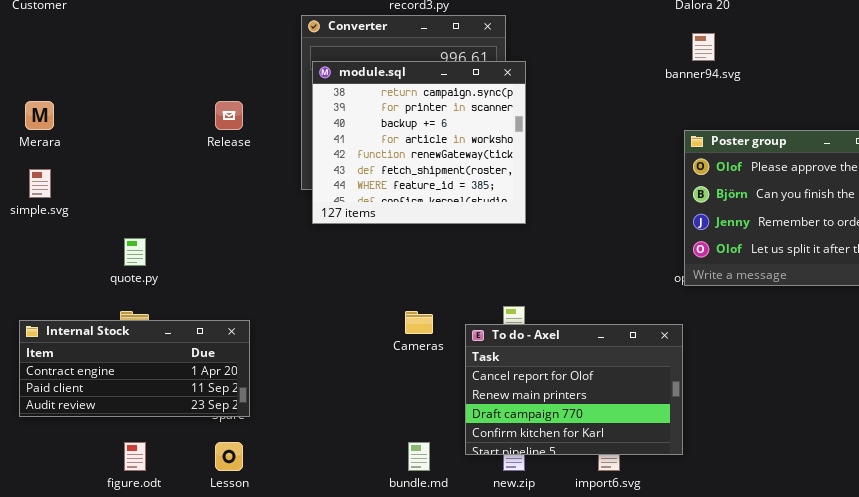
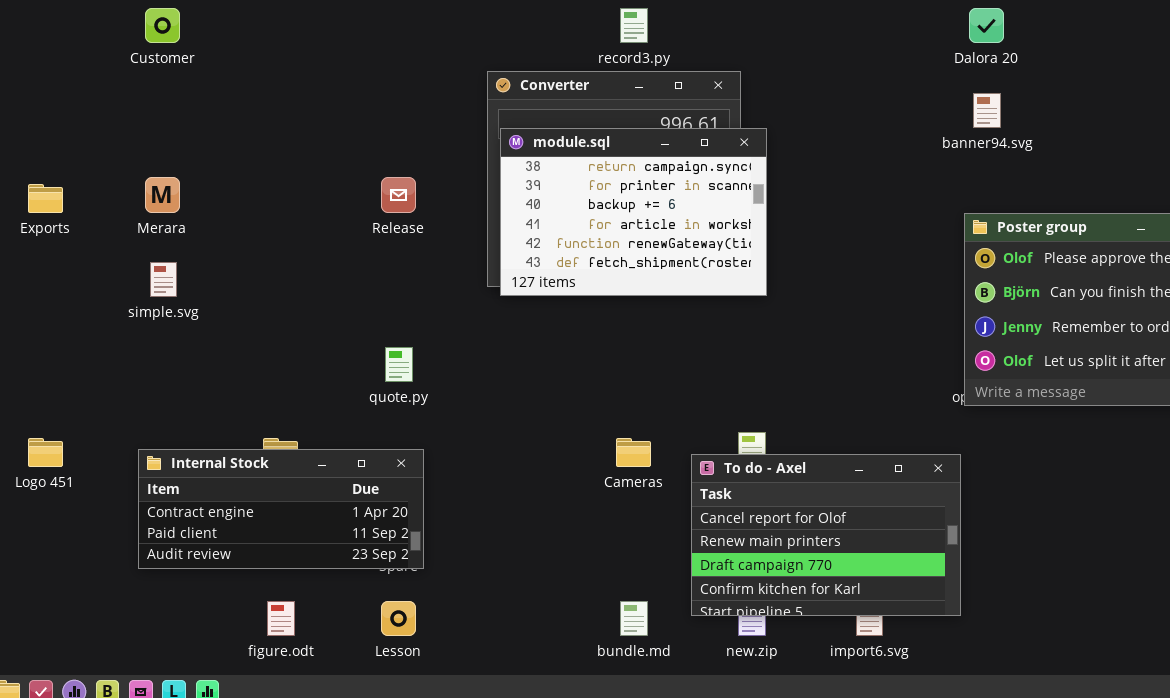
module.sql: [312,61,526,224] -> [500,128,767,296], resized
quote.py: [124,238,146,266] -> [385,347,413,382], moved

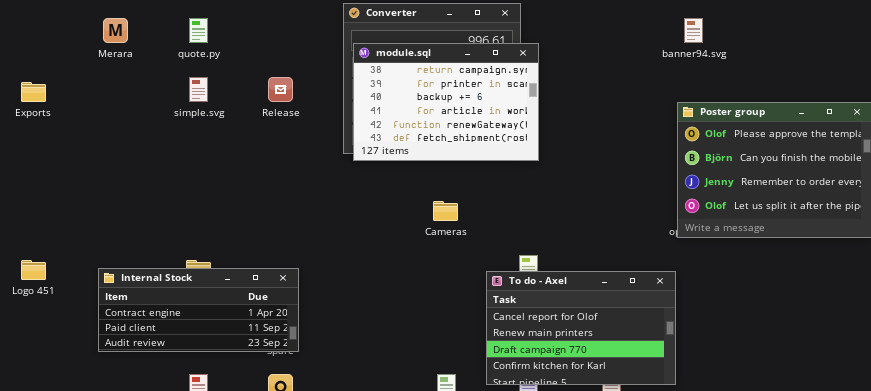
Merara: [145,177,180,213] -> [103,18,128,43], moved
simple.svg: [150,262,177,297] -> [189,77,208,102], moved
quote.py: [385,347,413,382] -> [189,18,208,43], moved
Cameras: [616,438,651,467] -> [433,201,458,221], moved

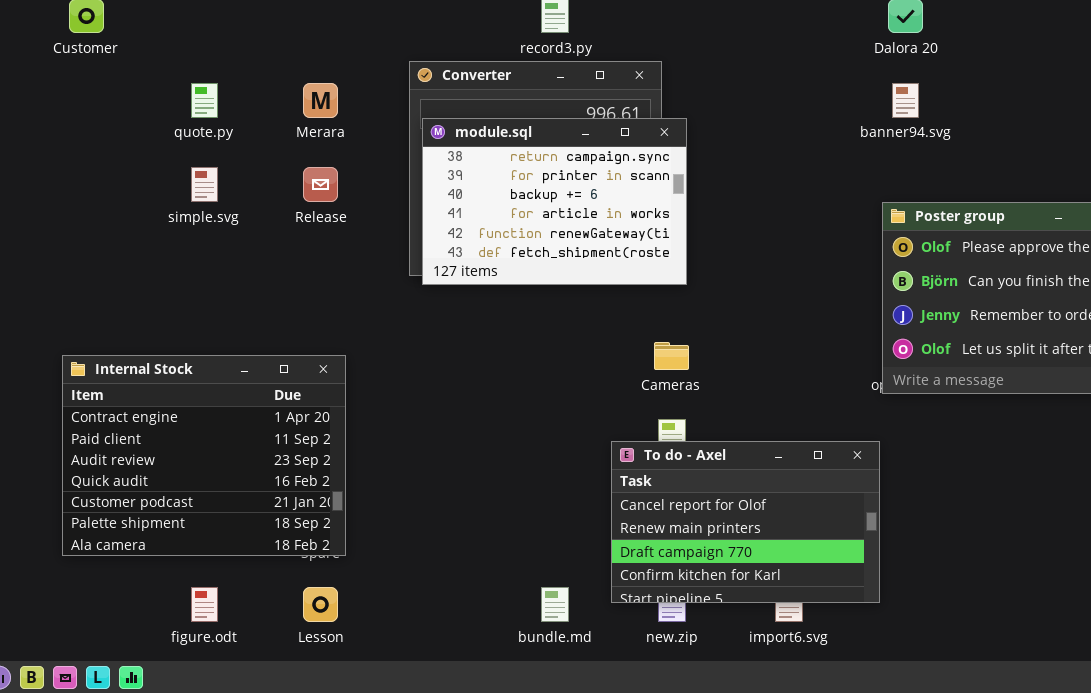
Merara: [103,18,128,43] -> [303,83,338,118], moved
Cameras: [433,201,458,221] -> [654,342,689,370], moved
Internal Stock: [98,268,299,352] -> [62,355,346,556], resized

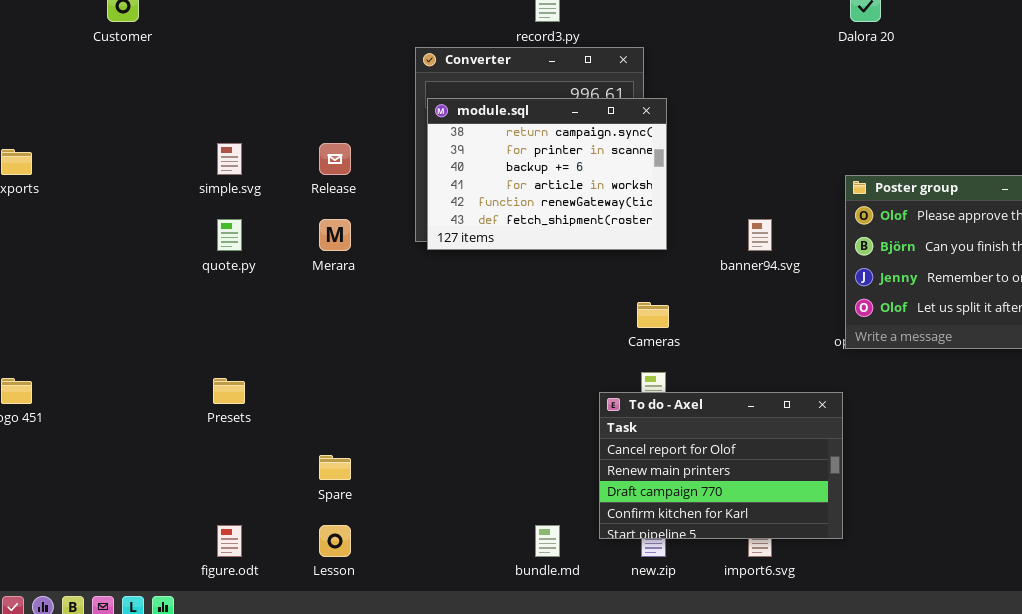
quote.py: [191,83,218,118] -> [217,219,242,251], moved
Merara: [303,83,338,118] -> [319,219,351,251], moved
banner94.svg: [892,83,919,118] -> [748,219,772,251], moved
Internal Stock: [62,355,346,556] -> none, closed

